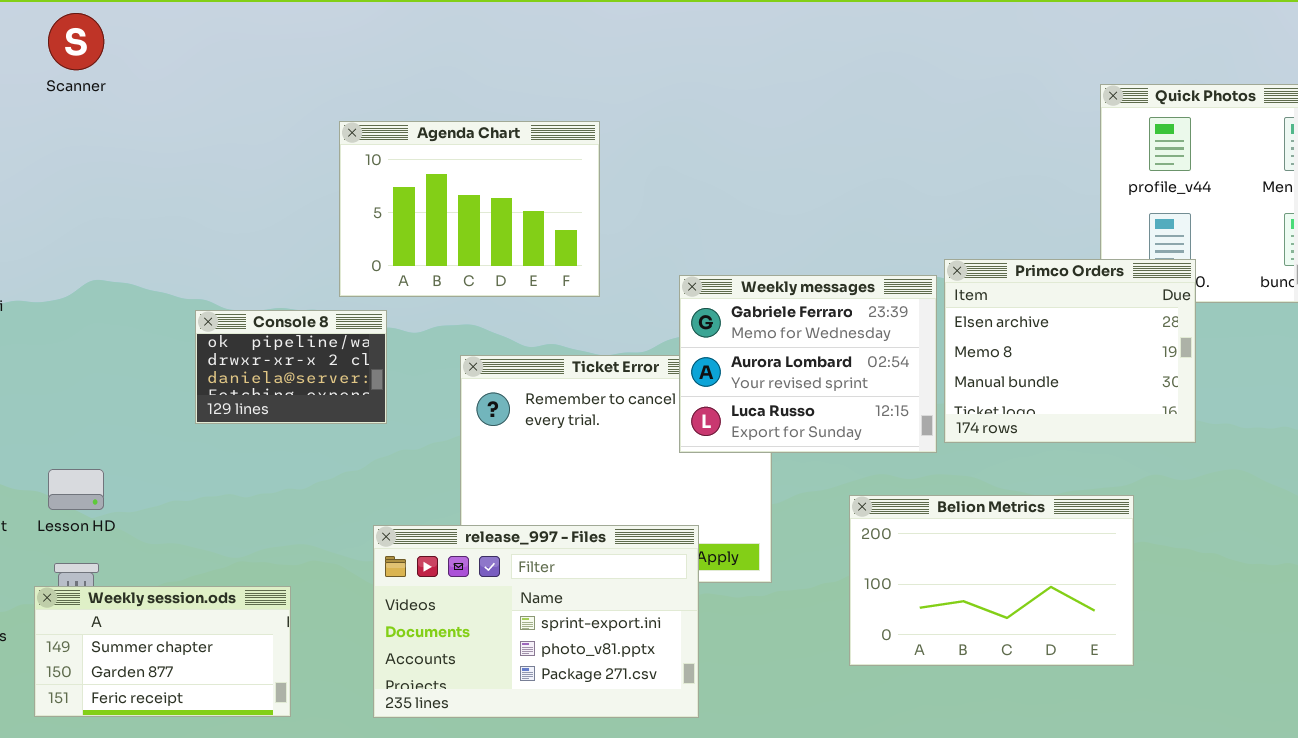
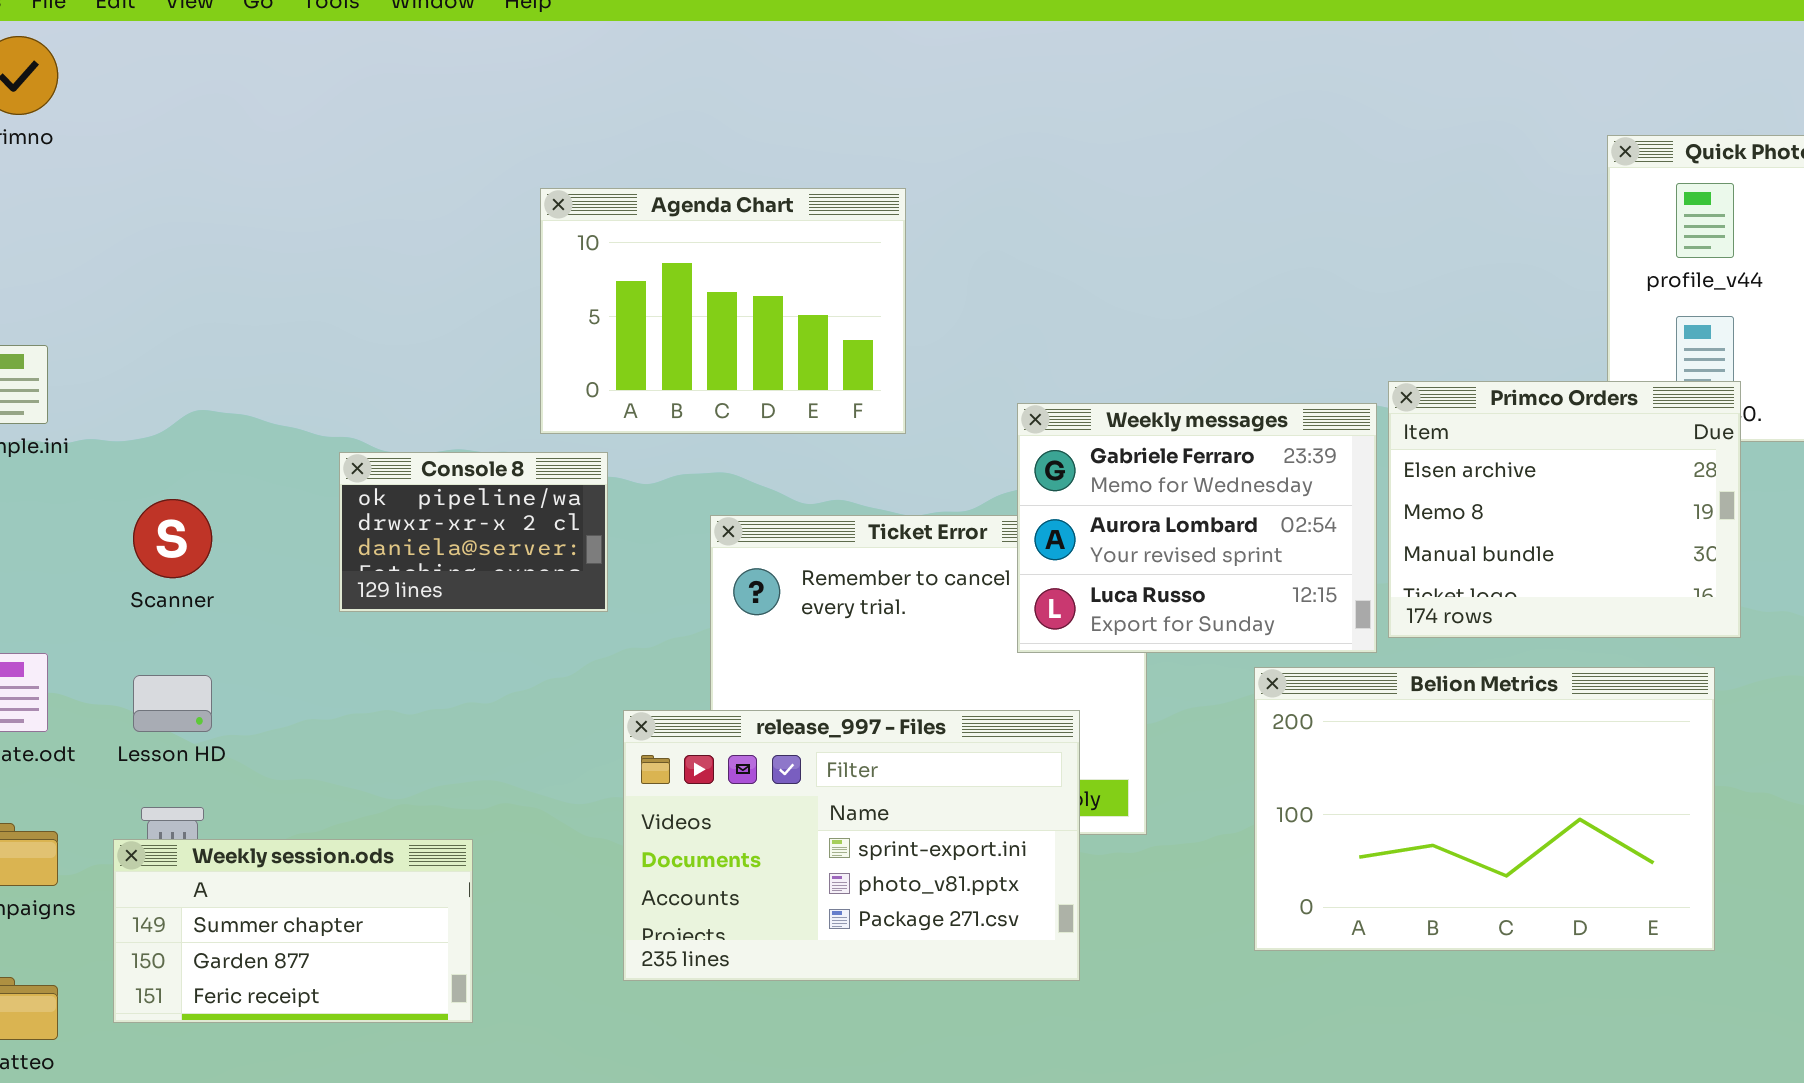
Scanner: [48,13,104,70] -> [133,499,212,578], moved
Belion Metrics: [849,495,1134,666] -> [1254,667,1715,951], resized
release_997 - Files: [373,525,699,718] -> [623,710,1080,981], moved

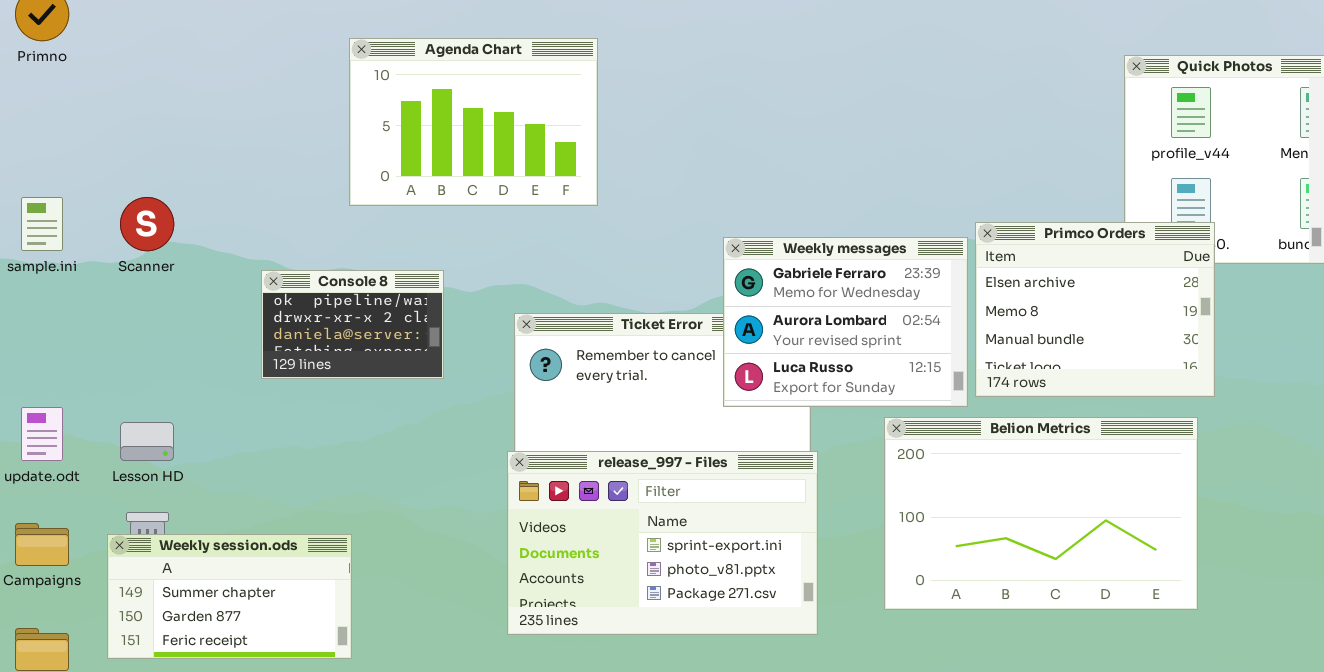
Agenda Chart: [540,188,906,434] -> [349,38,598,206], moved
Scanner: [133,499,212,578] -> [120,197,174,251], moved
release_997 - Files: [623,710,1080,981] -> [507,451,818,635], moved

